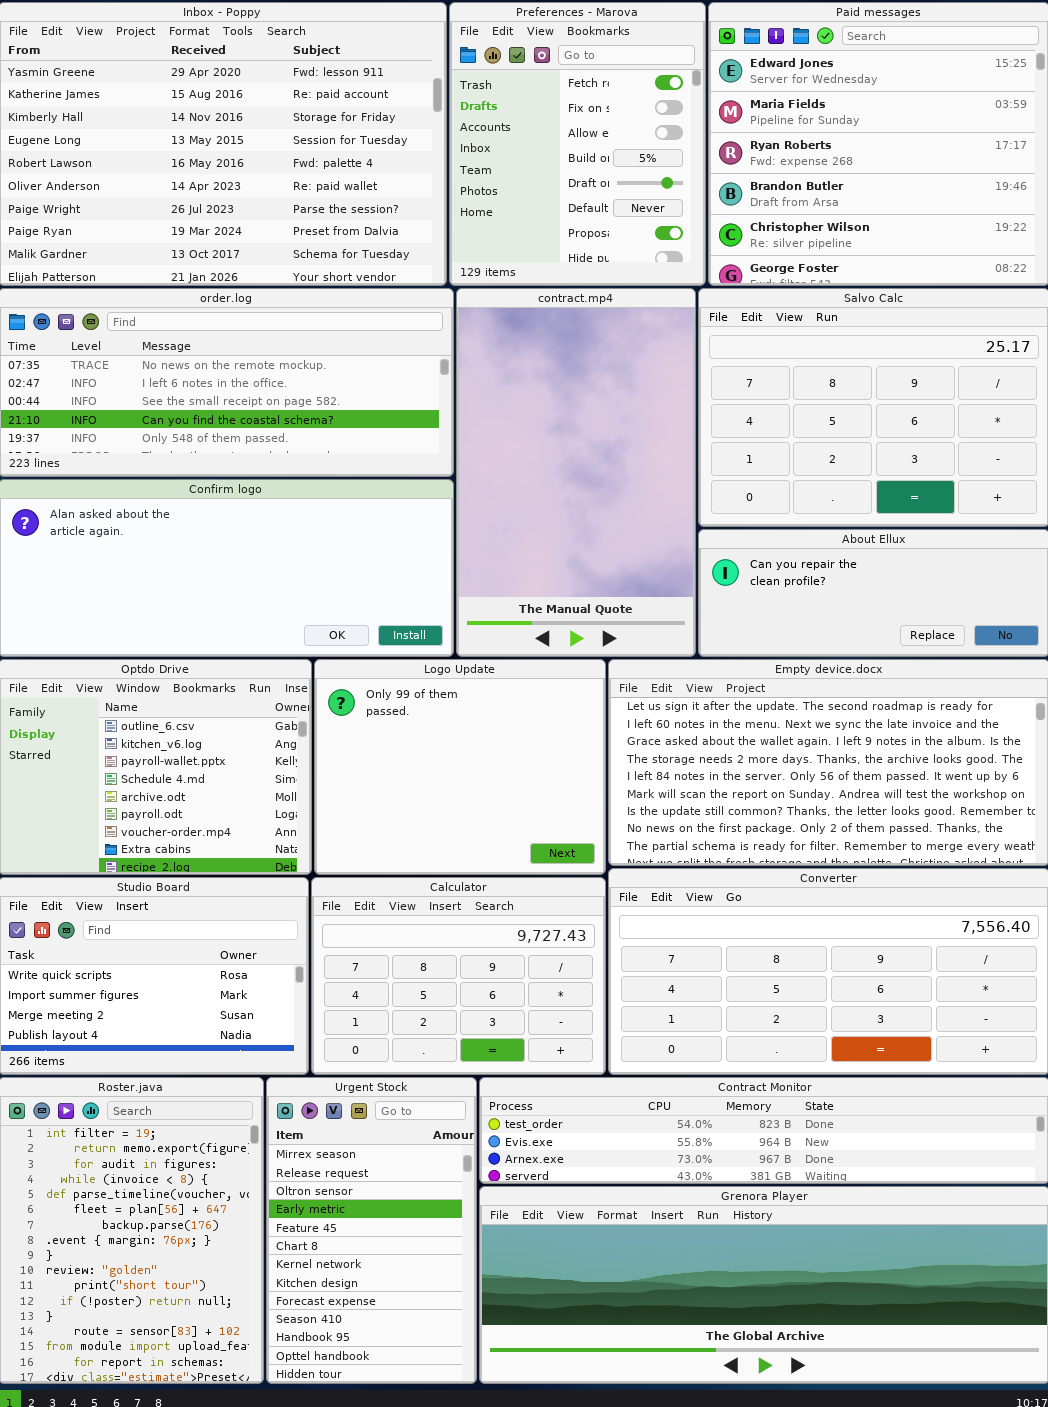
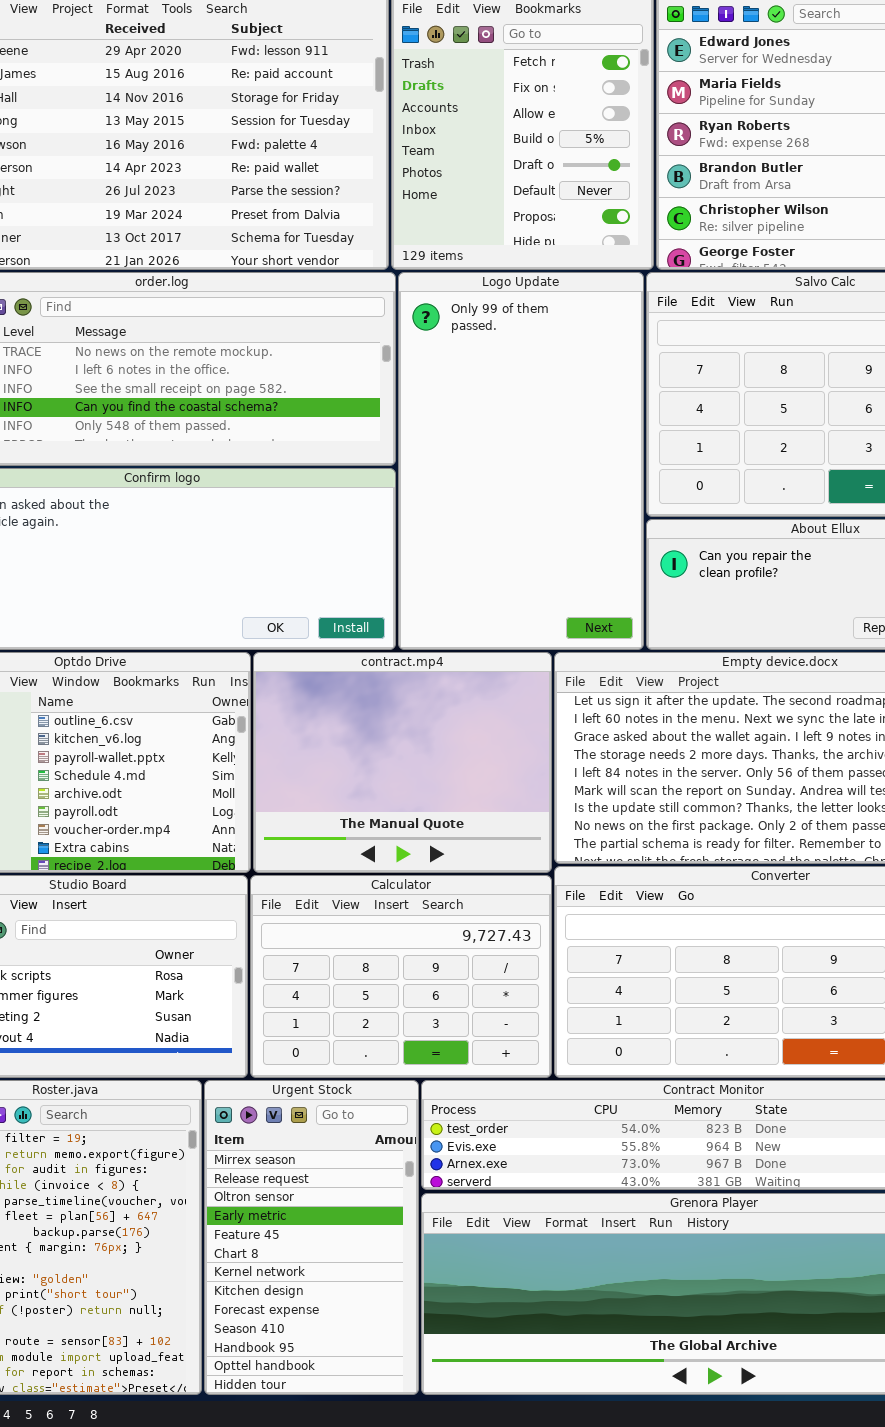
contract.mp4: [456,288,696,657] -> [253,652,552,873], moved, resized
Logo Update: [314,659,606,875] -> [398,272,644,650], moved, resized

